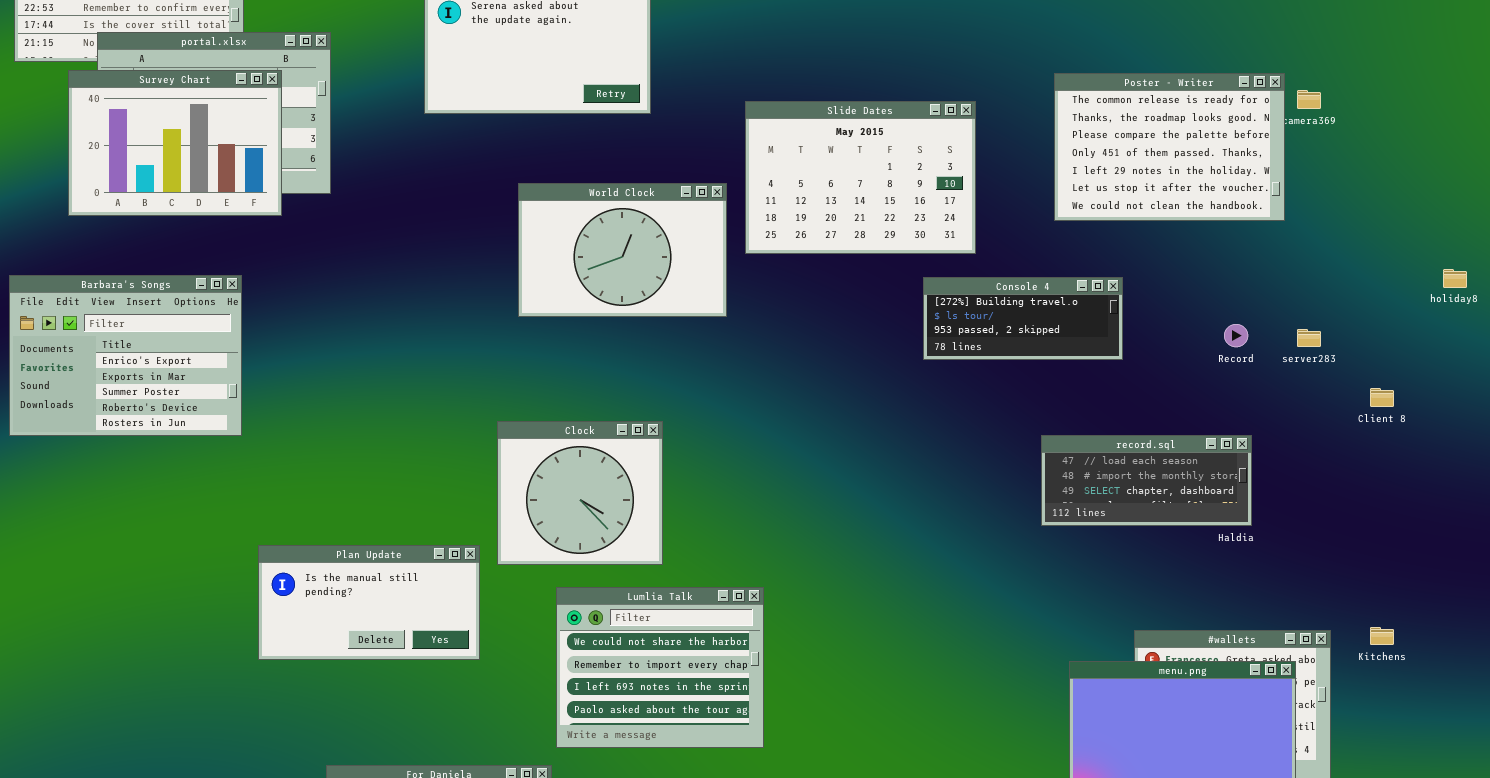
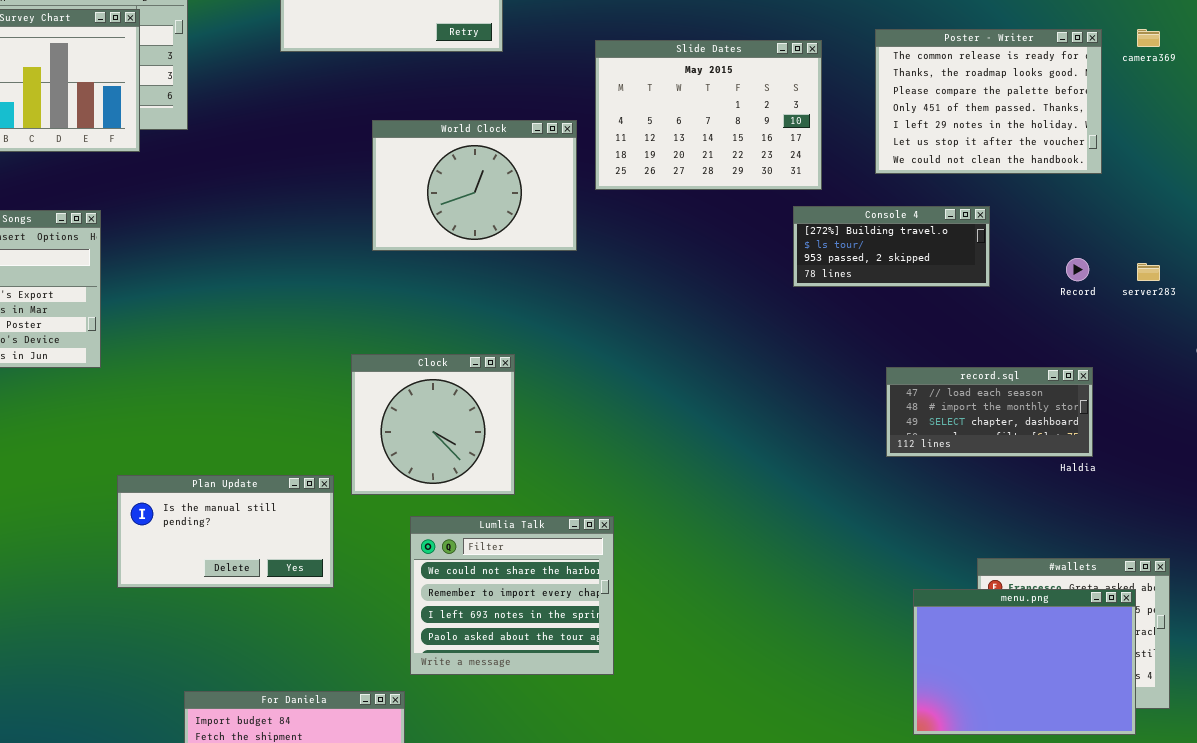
Poster - Writer: [1054,73,1285,221] -> [875,29,1102,174], moved
Console 4: [923,277,1123,360] -> [793,206,990,287], moved

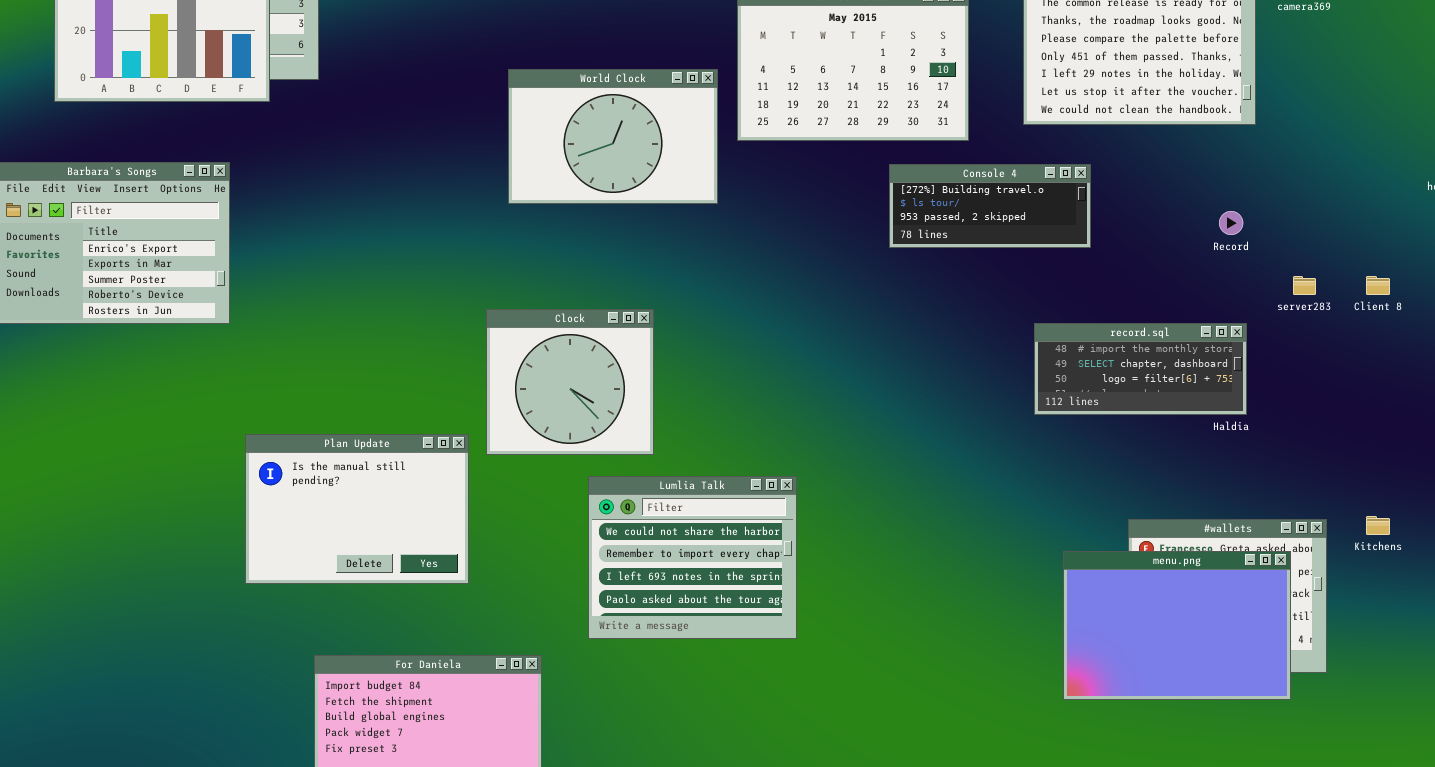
Console 4: [793,206,990,287] -> [889,164,1091,248], moved
server283: [1137,263,1160,281] -> [1293,276,1316,295], moved
record.sql: [886,367,1093,457] -> [1034,323,1247,415], scrolled down 1 row
Plan Update: [117,475,334,588] -> [245,434,469,584], resized
Lumlia Talk: [410,516,614,675] -> [588,476,797,639], moved

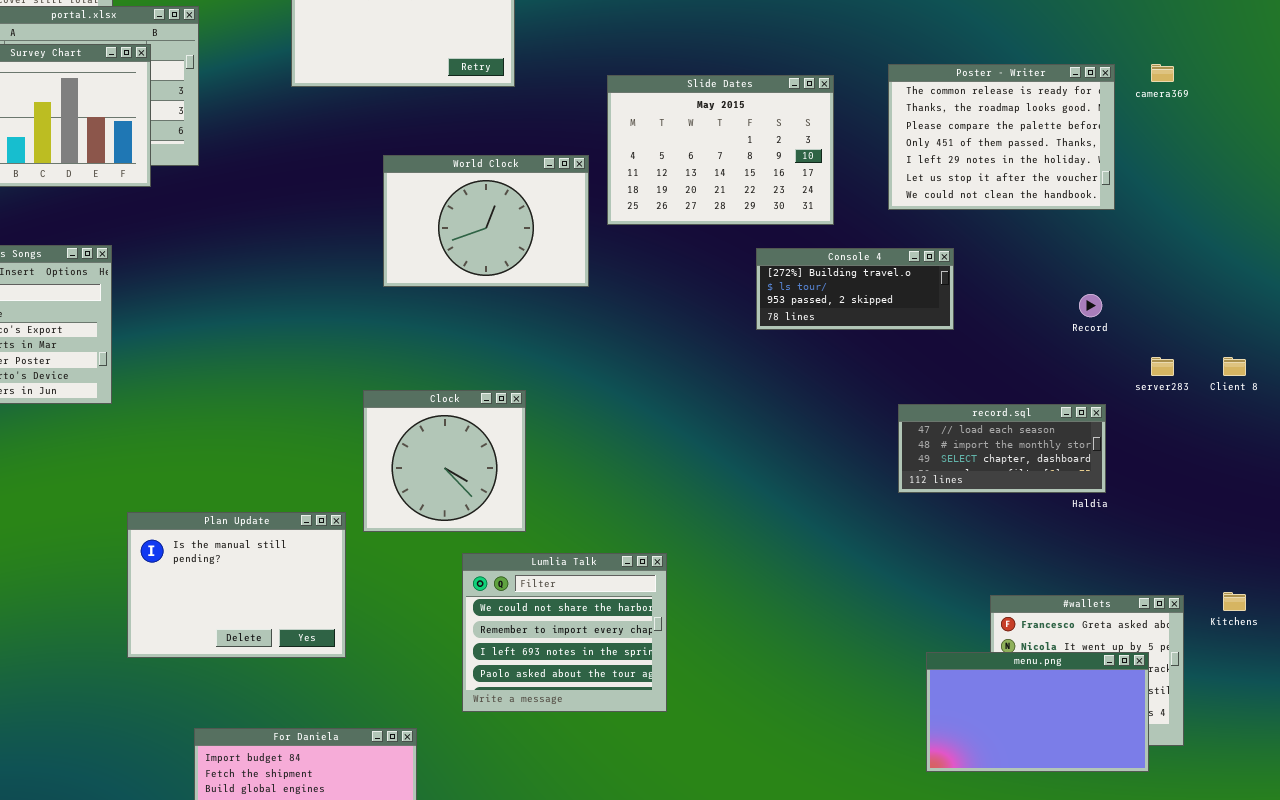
record.sql: [1034,323,1247,415] -> [898,404,1106,493], scrolled up 1 row
menu.png: [1063,551,1291,700] -> [926,652,1149,772], resized

